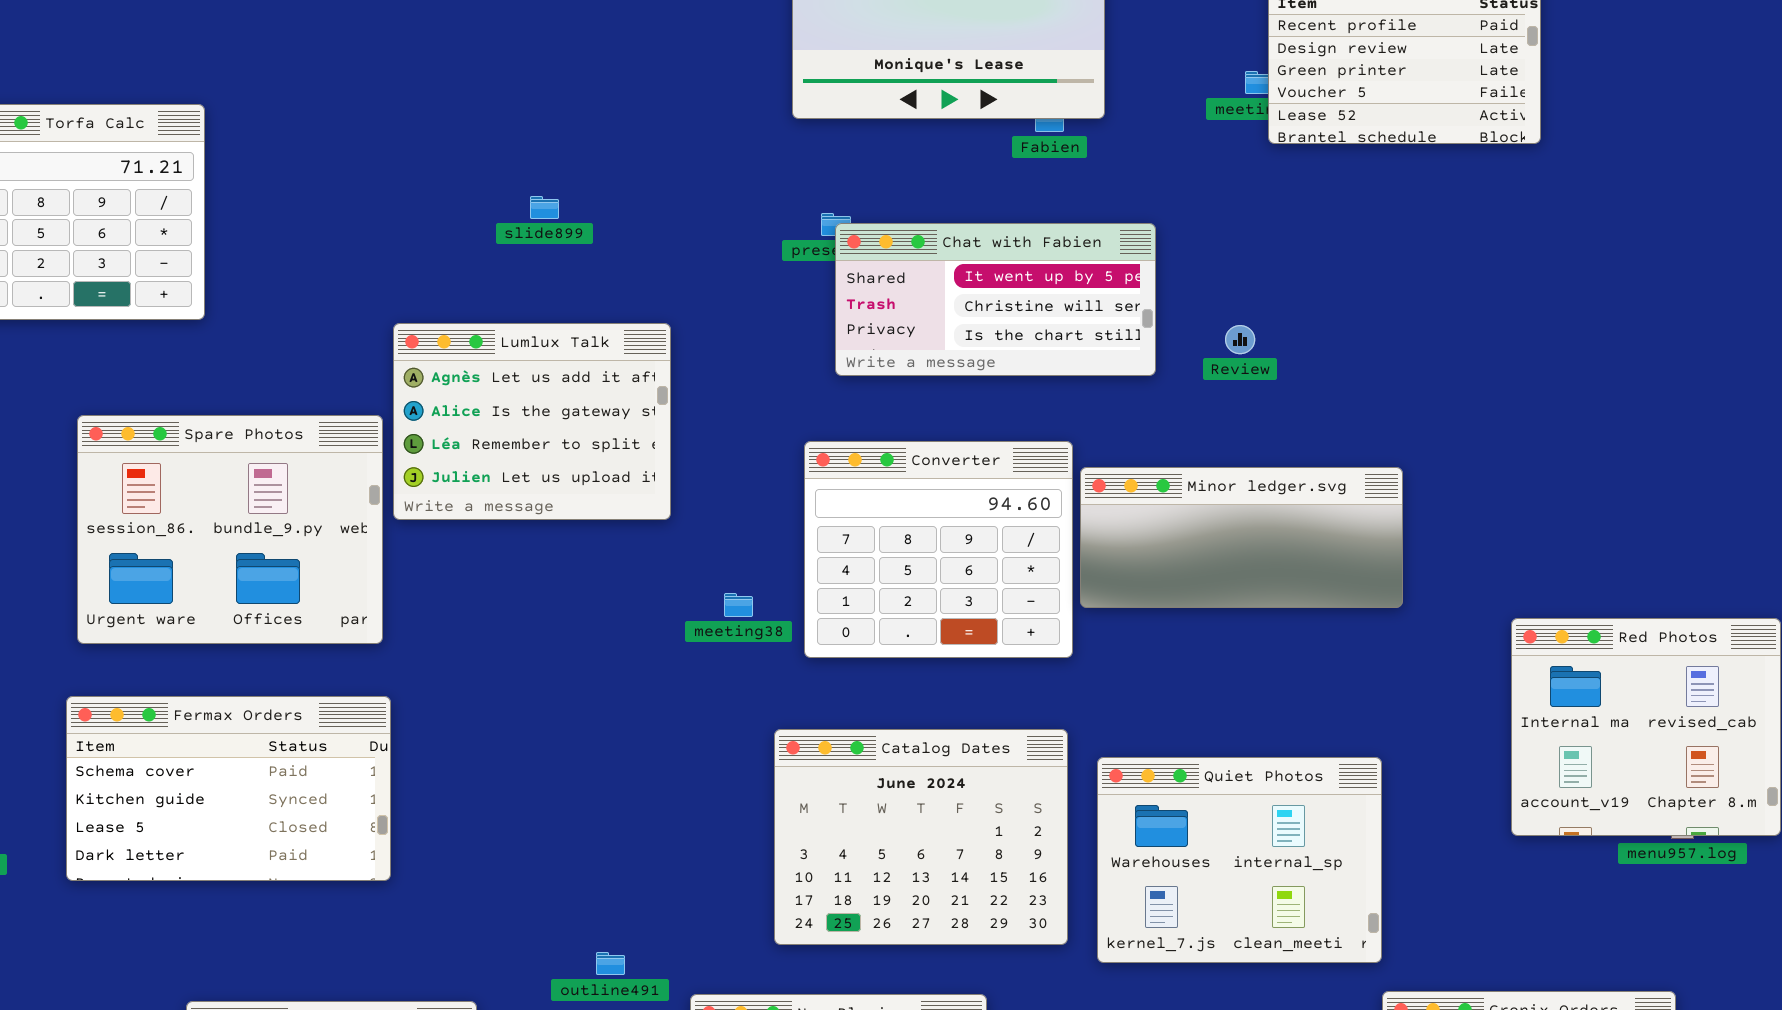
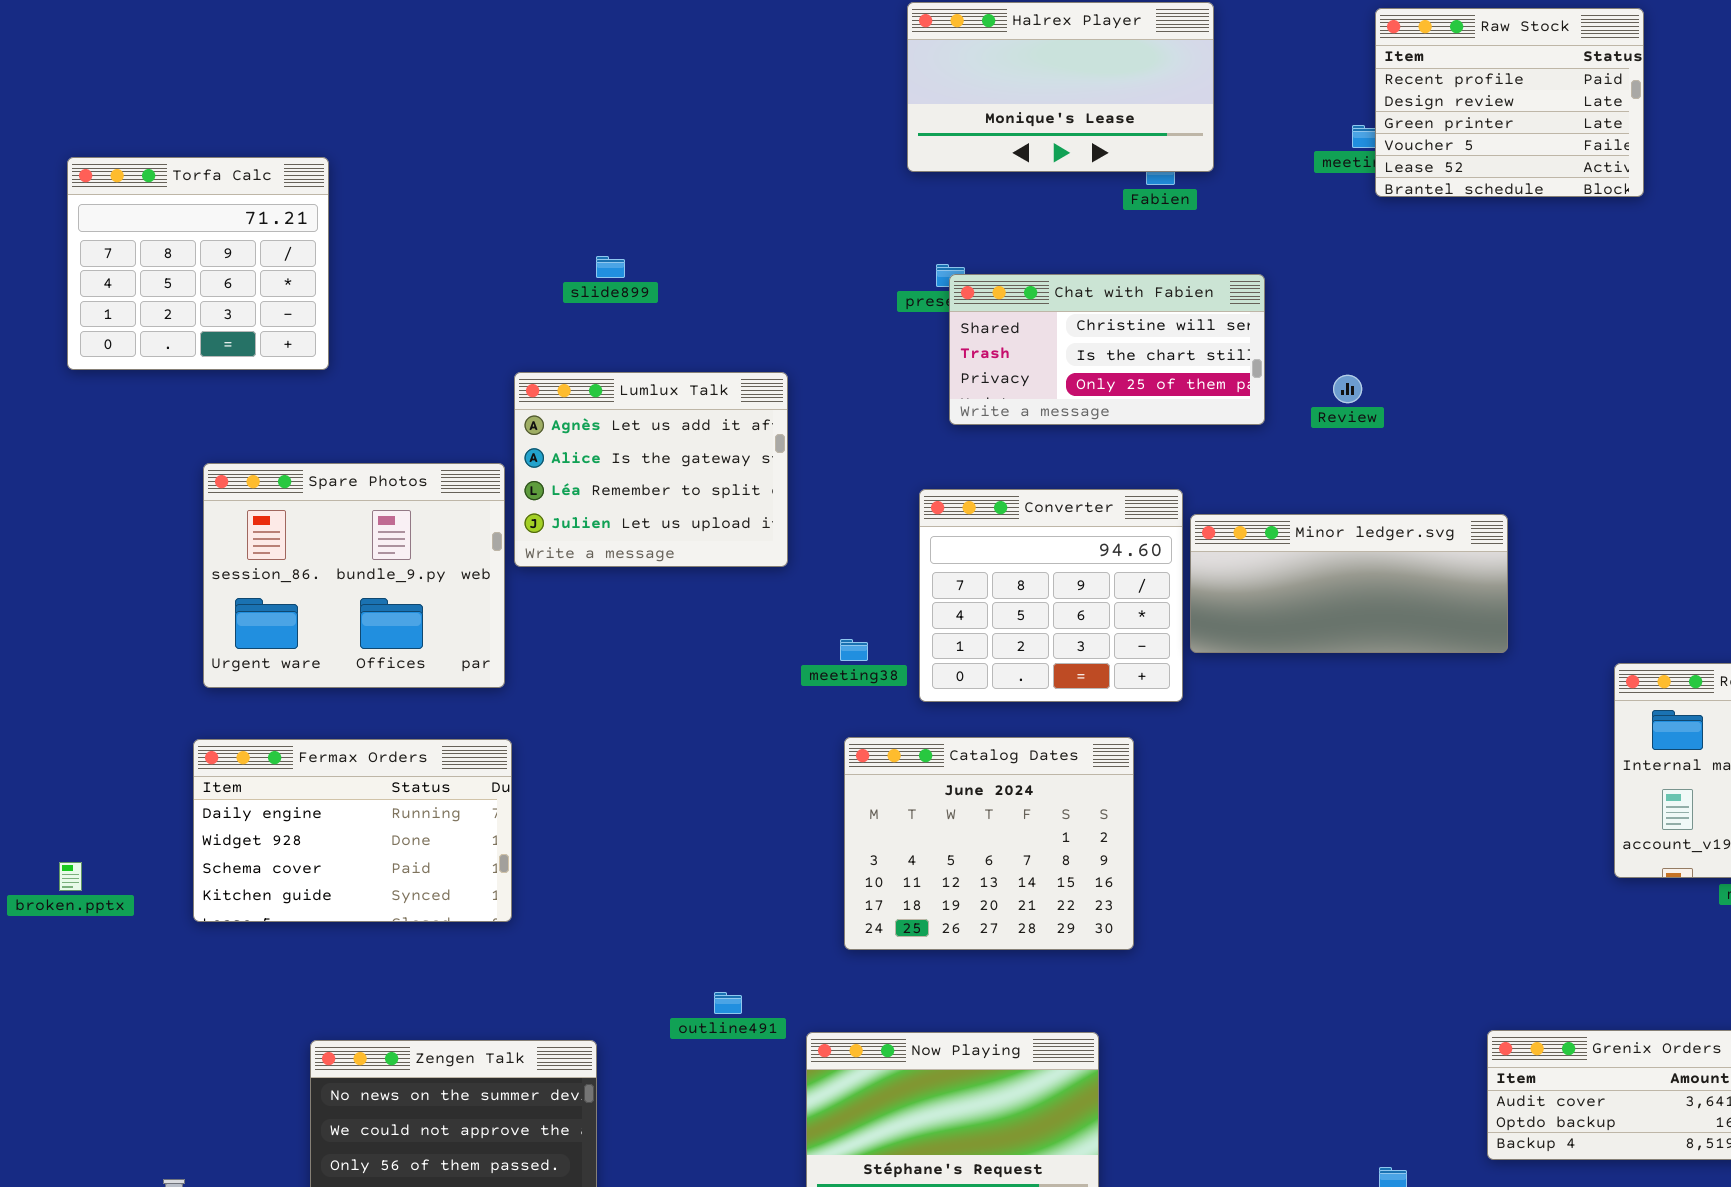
slide899: [530,196,559,219] -> [596,256,625,278], moved
Chat with Fabien: [835,223,1156,376] -> [949,274,1265,425], scrolled down 1 row
Fermax Orders: [66,696,391,881] -> [193,739,512,922], scrolled up 2 rows
Catalog Dates: [774,729,1068,945] -> [844,737,1134,950], moved
Quiet Photos: [1097,757,1382,963] -> none, closed

